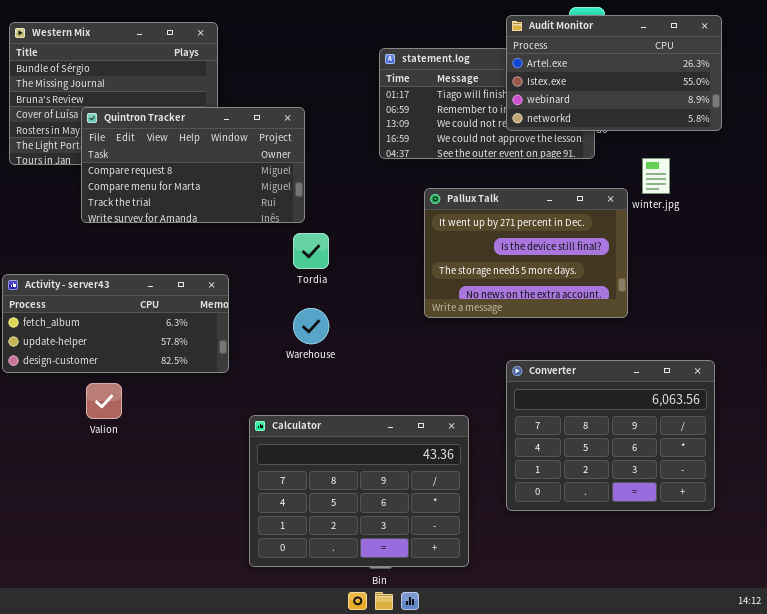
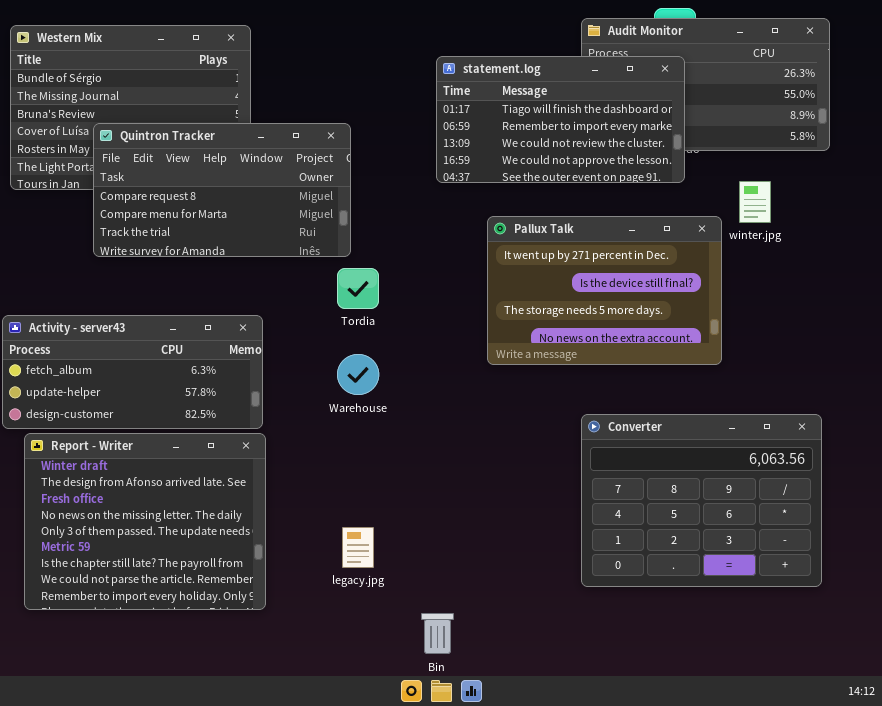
statement.log: [379,48,595,159] -> [436,56,685,183], raised
Report - Writer: none -> [24,433,266,610], opened
Calculator: [249,415,469,567] -> none, closed

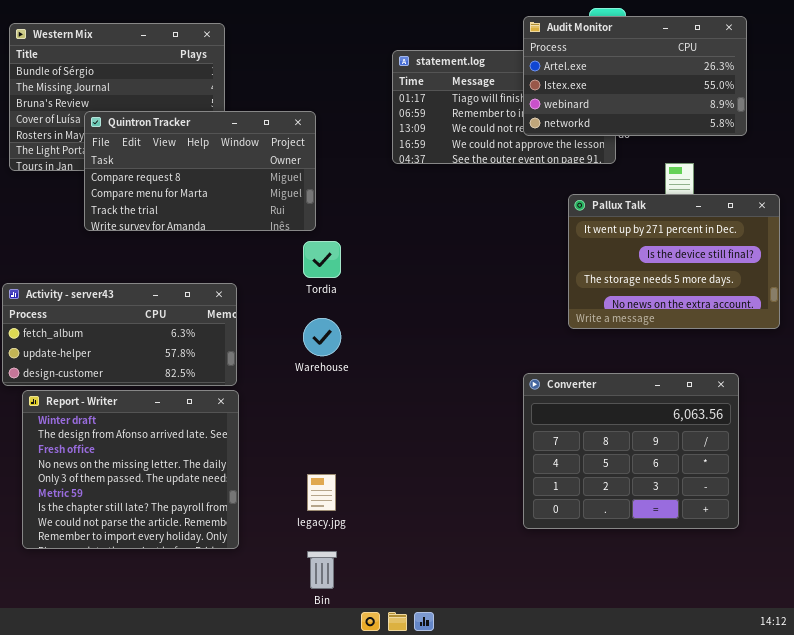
Audit Monitor: [581,18,830,151] -> [523,16,747,136], raised
Pallux Talk: [487,216,722,365] -> [568,194,780,329], moved
Bin: [421,613,454,654] -> [307,551,337,589], moved

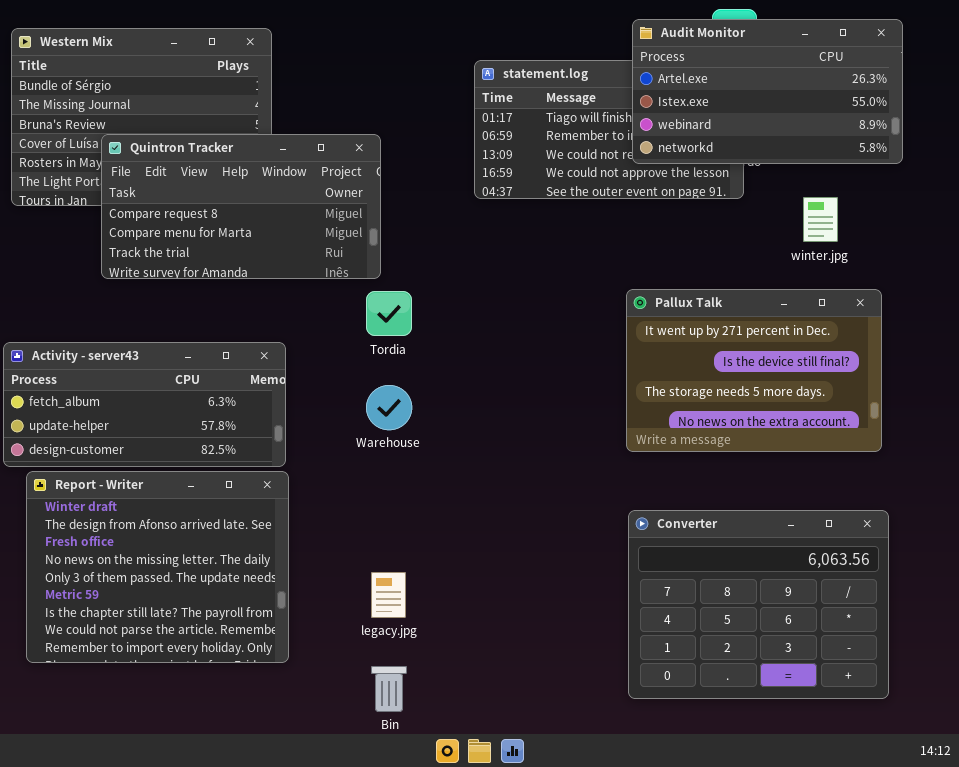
Pallux Talk: [568,194,780,329] -> [626,289,882,452], moved
Converter: [523,373,739,529] -> [628,510,889,699], moved

